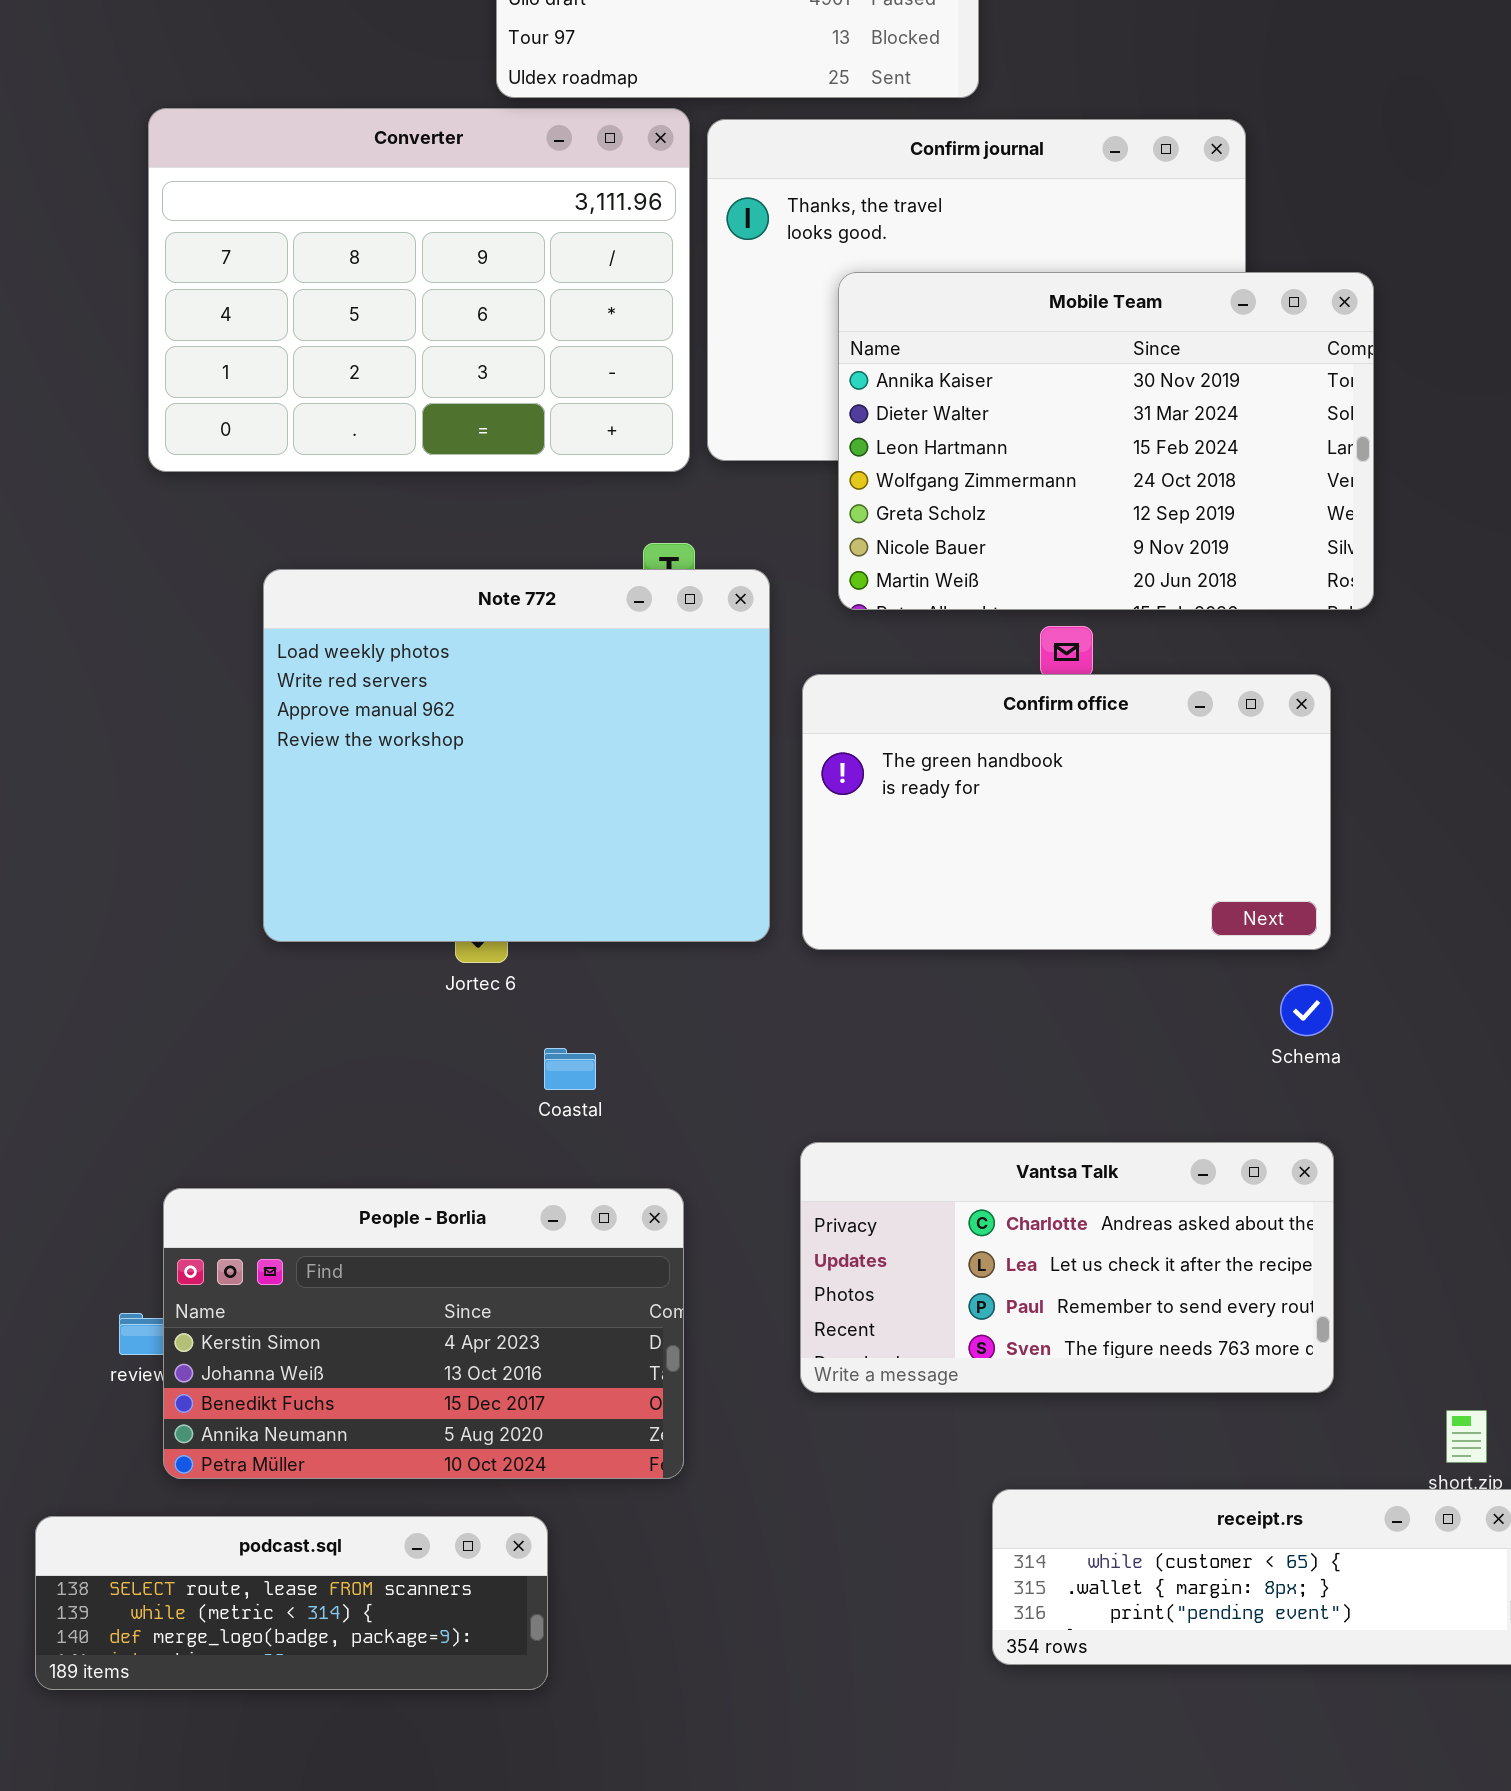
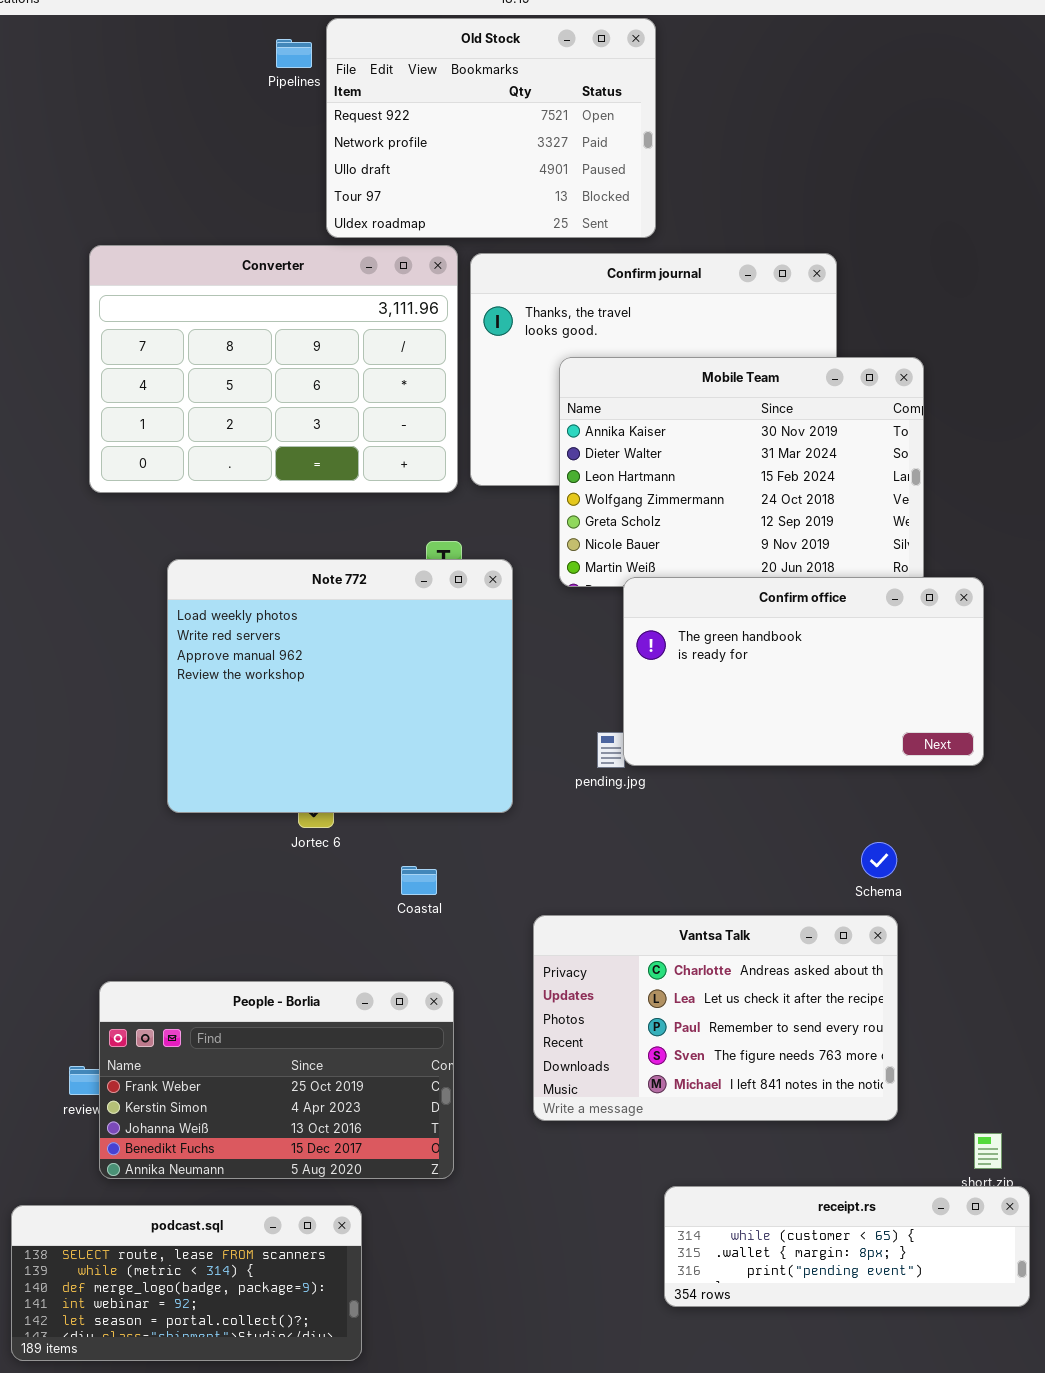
Confirm office: [802,674,1331,950] -> [623,577,984,766], moved
Coastal: [544,1048,596,1090] -> [401,866,437,895], moved
Vantsa Talk: [800,1142,1334,1393] -> [533,915,898,1121], resized
People - Borlia: [163,1188,684,1479] -> [99,981,454,1179], scrolled up 1 row
podcast.sql: [35,1516,548,1690] -> [11,1205,362,1361], resized

